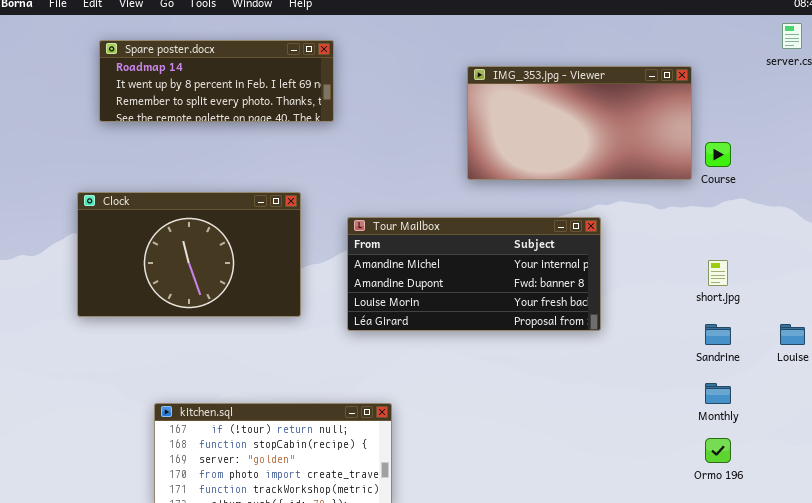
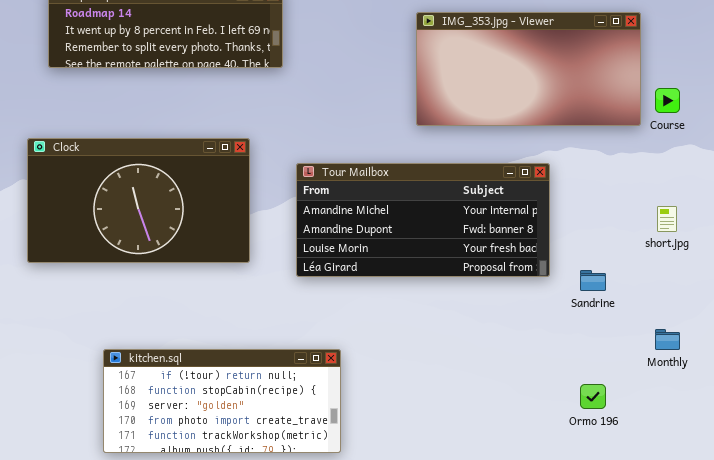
Sandrine: [705,324,731,345] -> [580,270,606,291], moved
Ormo 196: [705,438,731,463] -> [580,384,606,409], moved

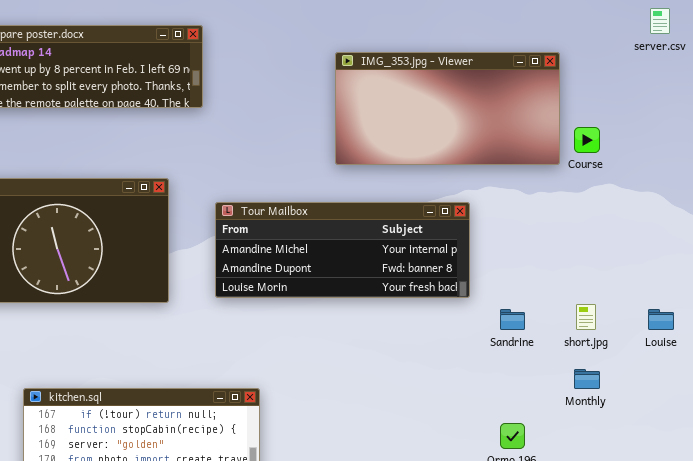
Tour Mailbox: [296,163,550,277] -> [215,202,470,298], resized
short.jpg: [657,206,677,232] -> [576,304,596,330], moved

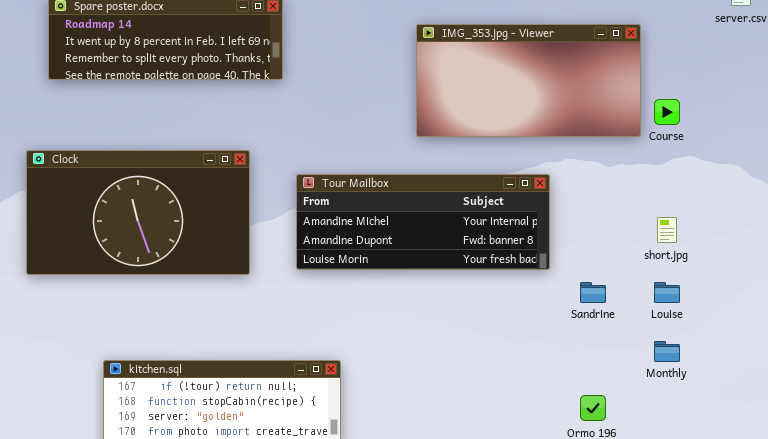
short.jpg: [576,304,596,330] -> [657,217,677,243], moved
Louise: [648,309,674,330] -> [654,282,680,303], moved

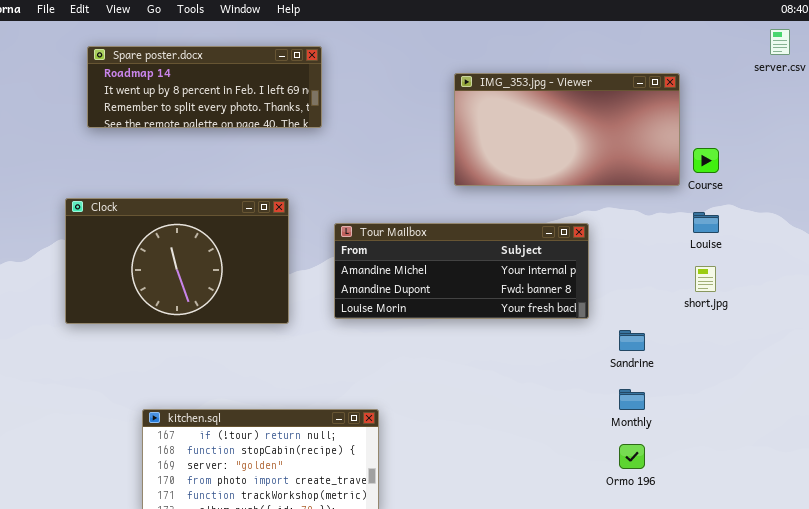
Louise: [654,282,680,303] -> [693,212,719,233], moved
Monthly: [654,341,680,362] -> [619,389,645,410], moved

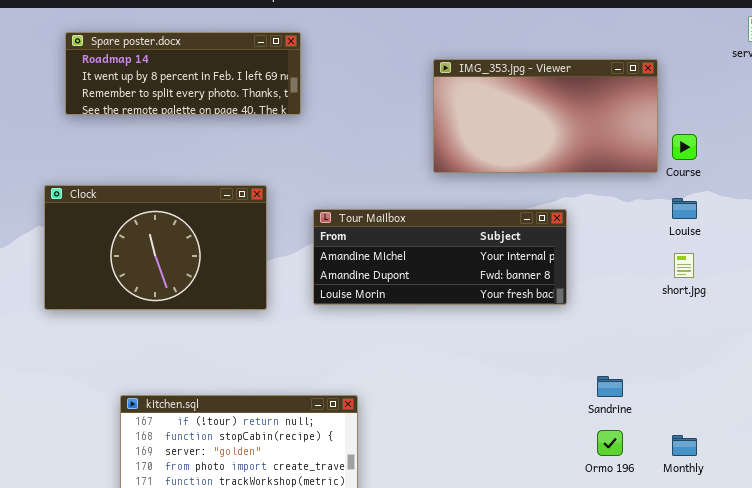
Sandrine: [619,330,645,351] -> [597,376,623,397], moved
Monthly: [619,389,645,410] -> [672,435,697,456], moved

